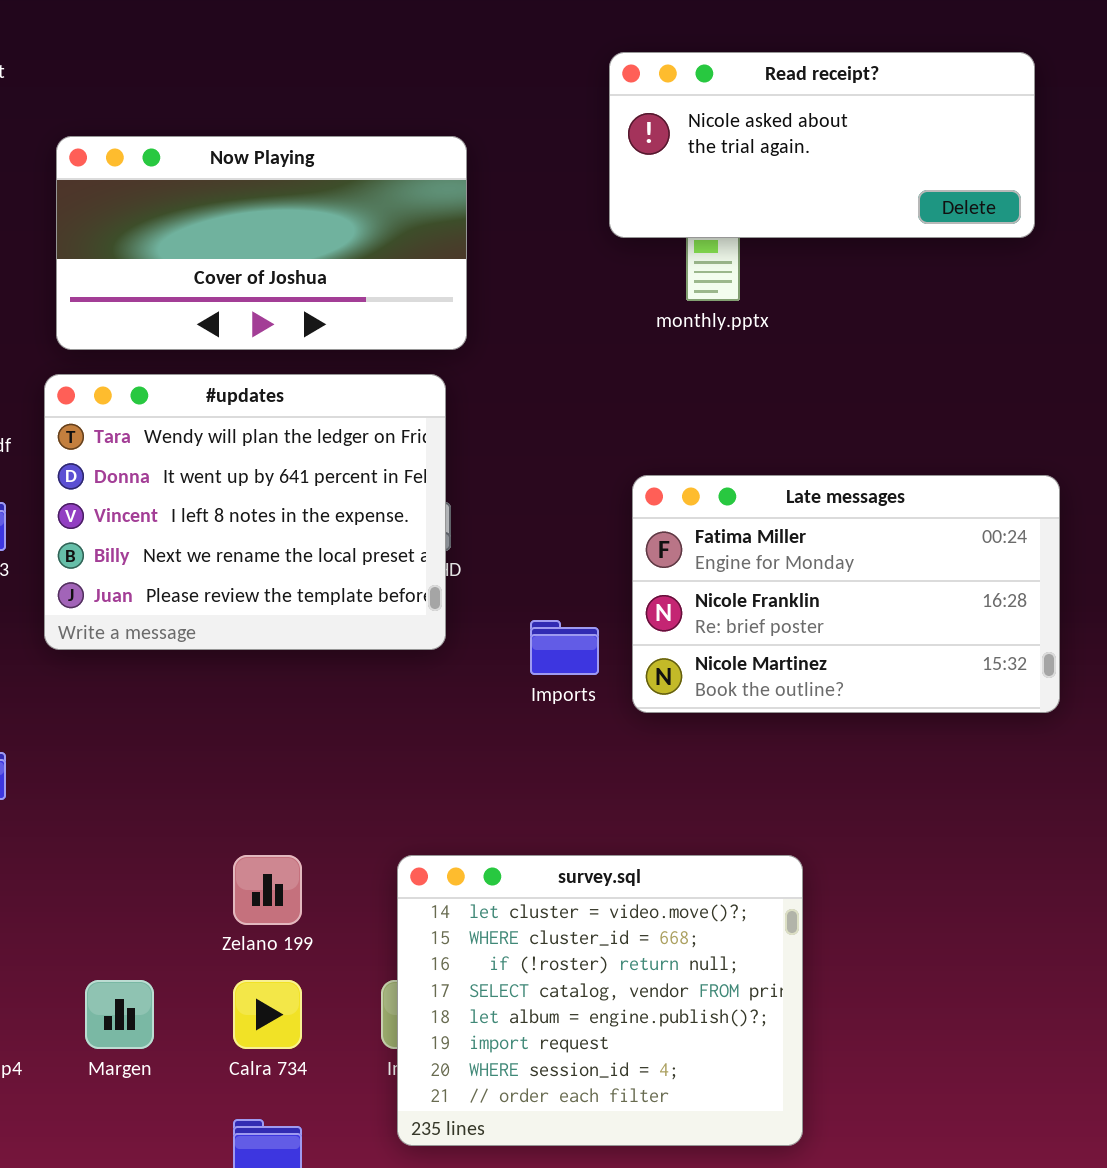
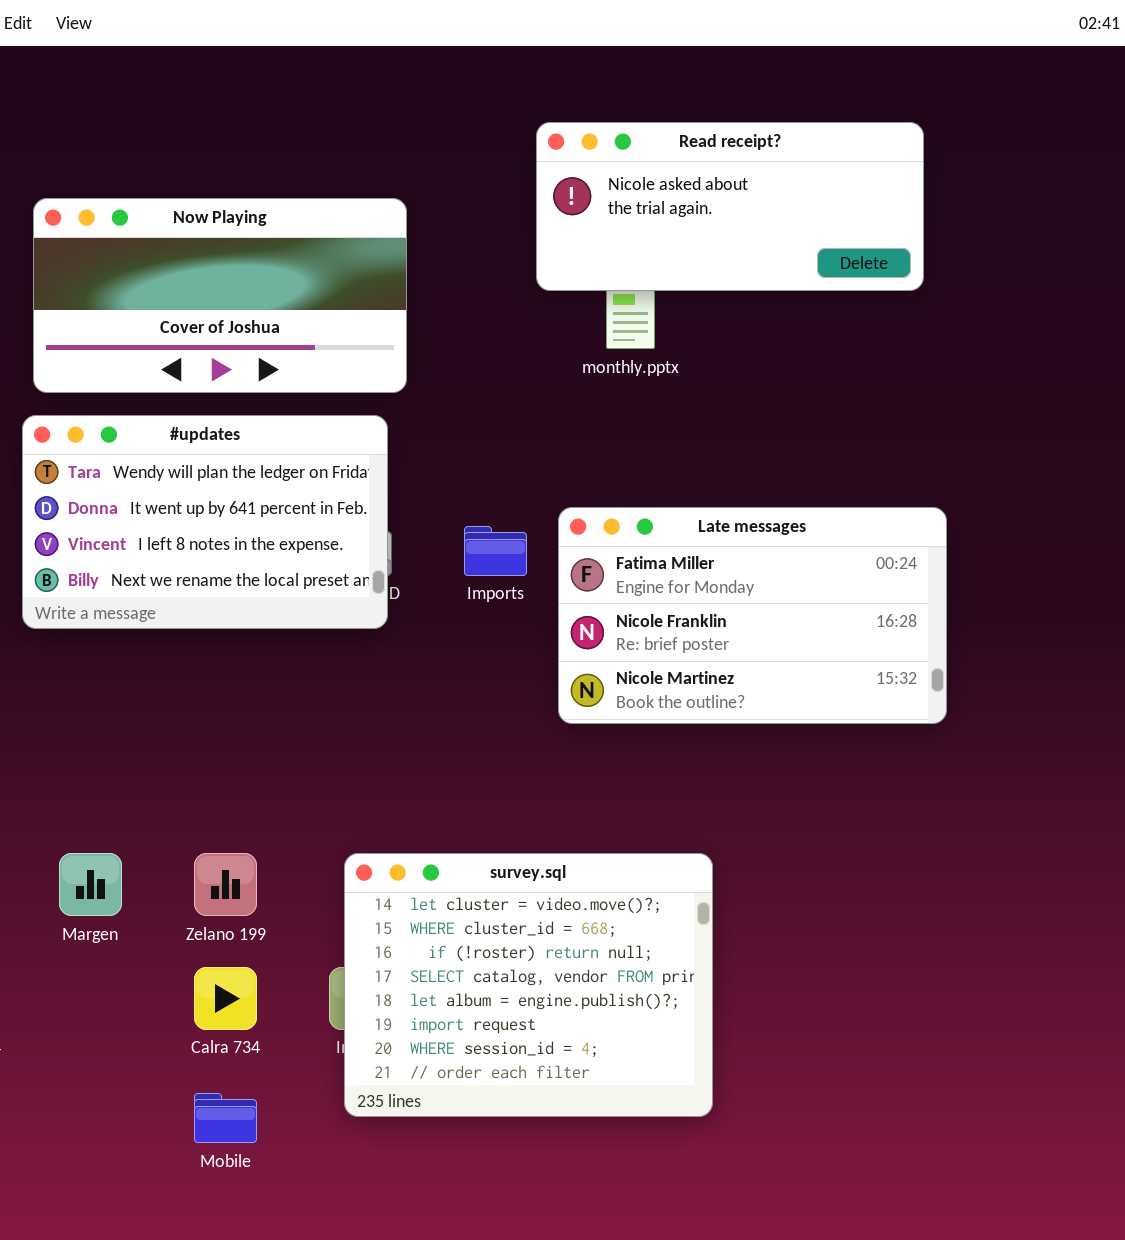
#updates: [44,374,446,650] -> [22,415,388,629], resized
Imports: [530,620,599,675] -> [464,526,527,576], moved
Margen: [85,980,154,1049] -> [59,853,122,916], moved

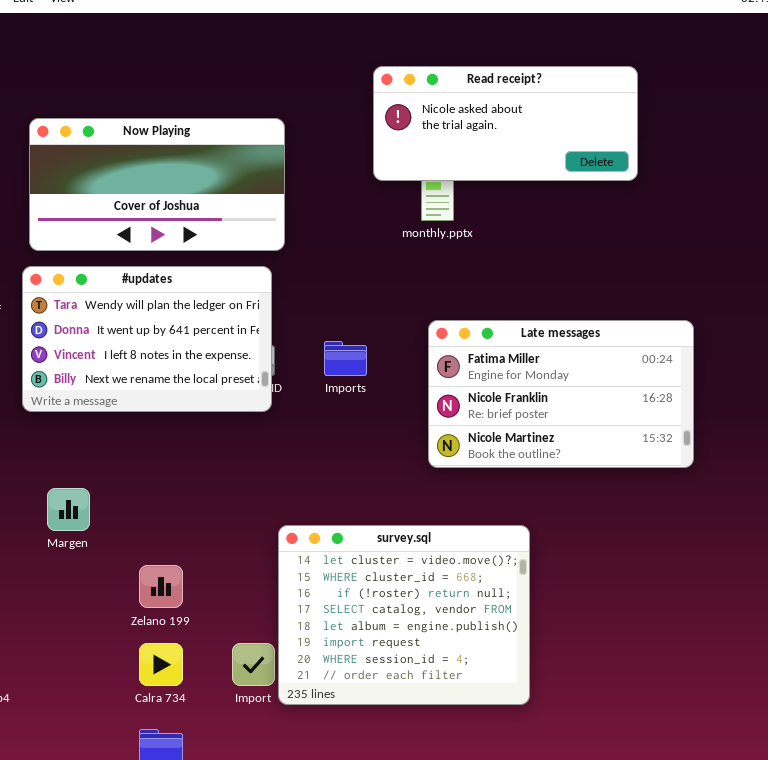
Late messages: [558,507,947,724] -> [428,320,694,468], moved
Margen: [59,853,122,916] -> [47,488,90,531], moved
survey.sql: [344,853,713,1117] -> [278,525,530,705], moved

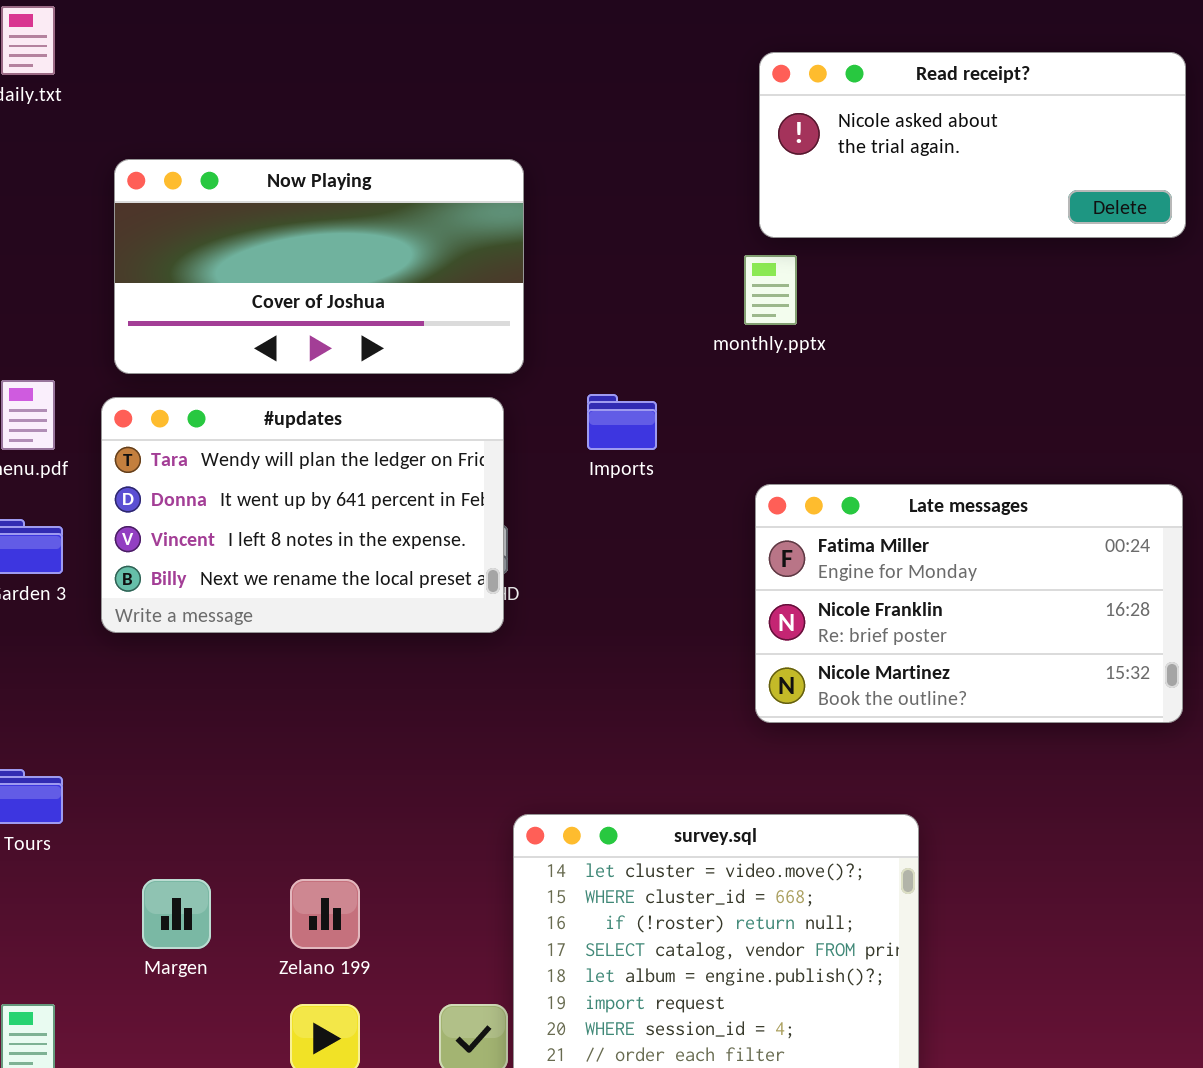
Read receipt?: [373,66,638,181] -> [759,52,1186,238], moved
Imports: [324,341,367,376] -> [587,394,657,450], moved
Margen: [47,488,90,531] -> [142,879,211,949], moved

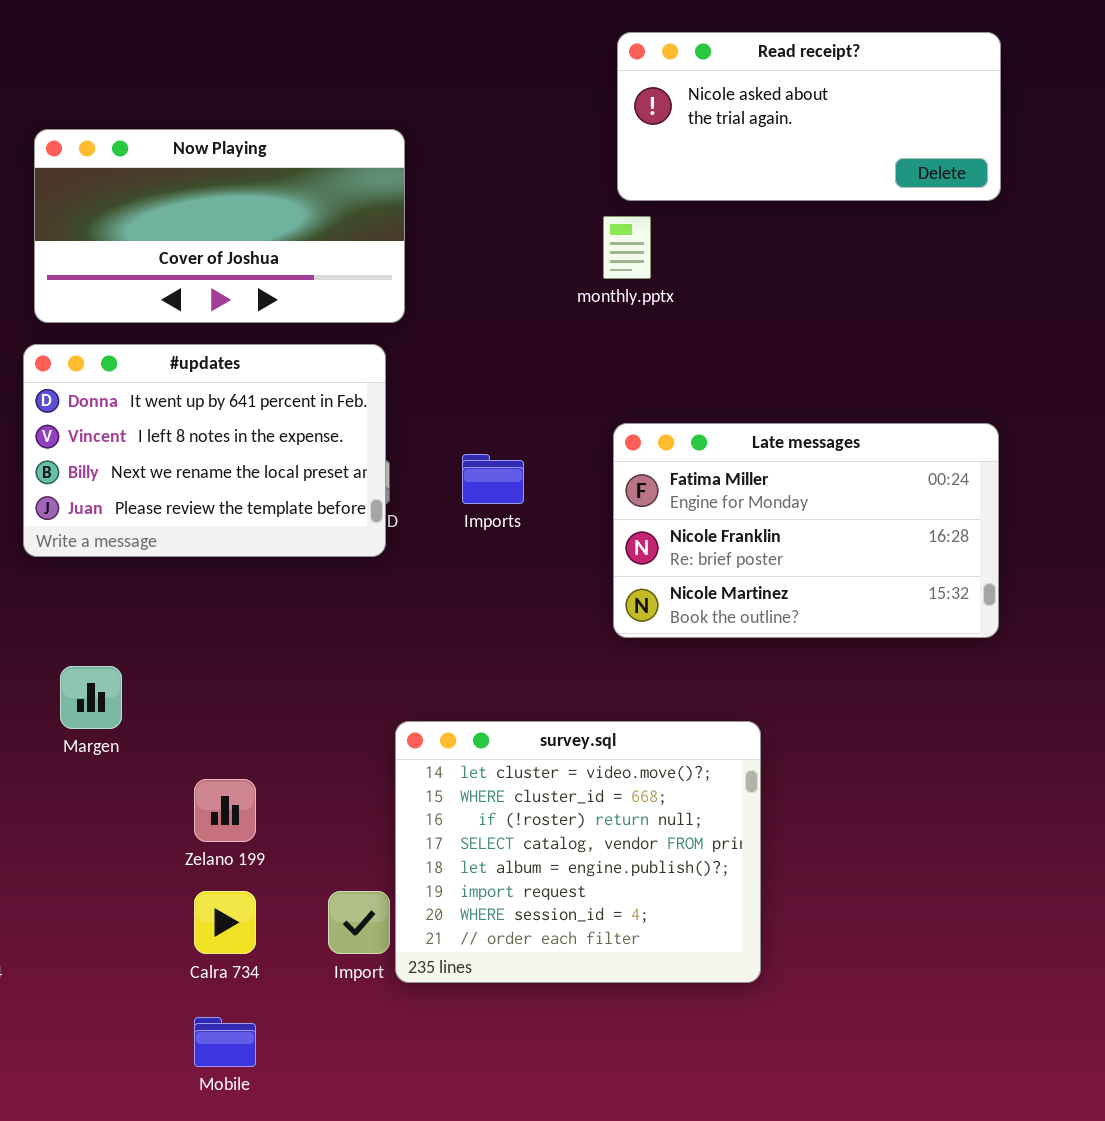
Imports: [587,394,657,450] -> [462,454,524,504], moved
#updates: [101,397,504,633] -> [23,344,386,557], scrolled down 1 row
Margen: [142,879,211,949] -> [60,666,122,729], moved

